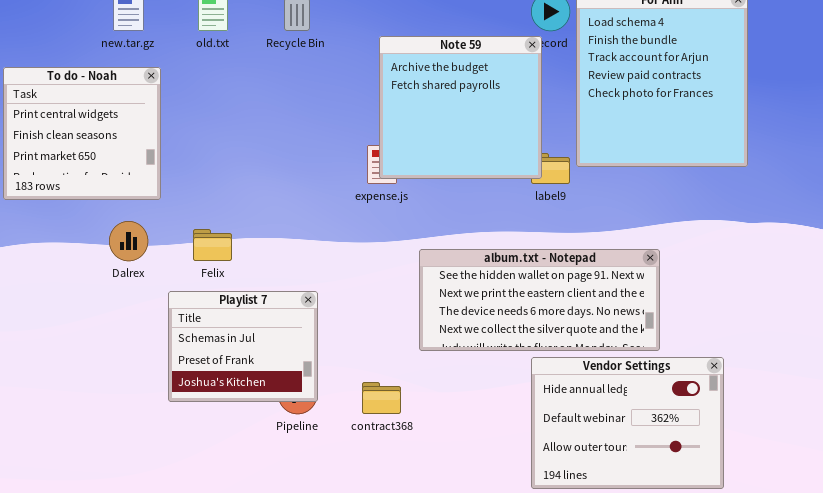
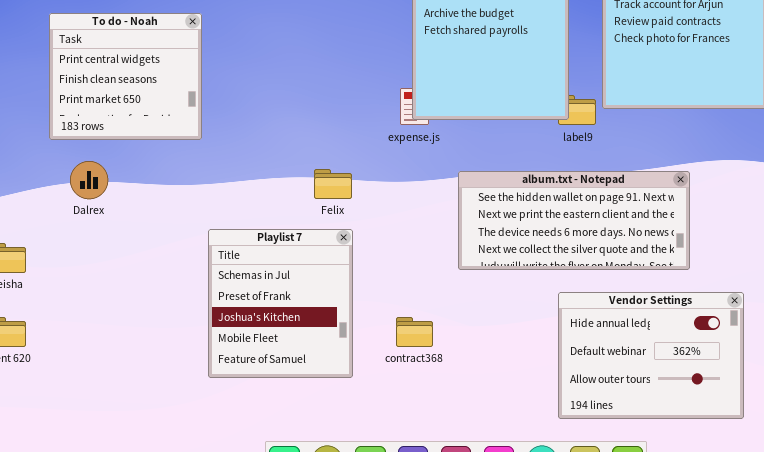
Dalrex: [109,221,148,261] -> [70,161,108,199], moved
Felix: [193,229,232,261] -> [314,169,352,199], moved
album.txt - Notepad: [419,249,660,351] -> [458,171,690,270], moved
Playlist 7: [168,291,318,402] -> [208,229,353,378], resized

